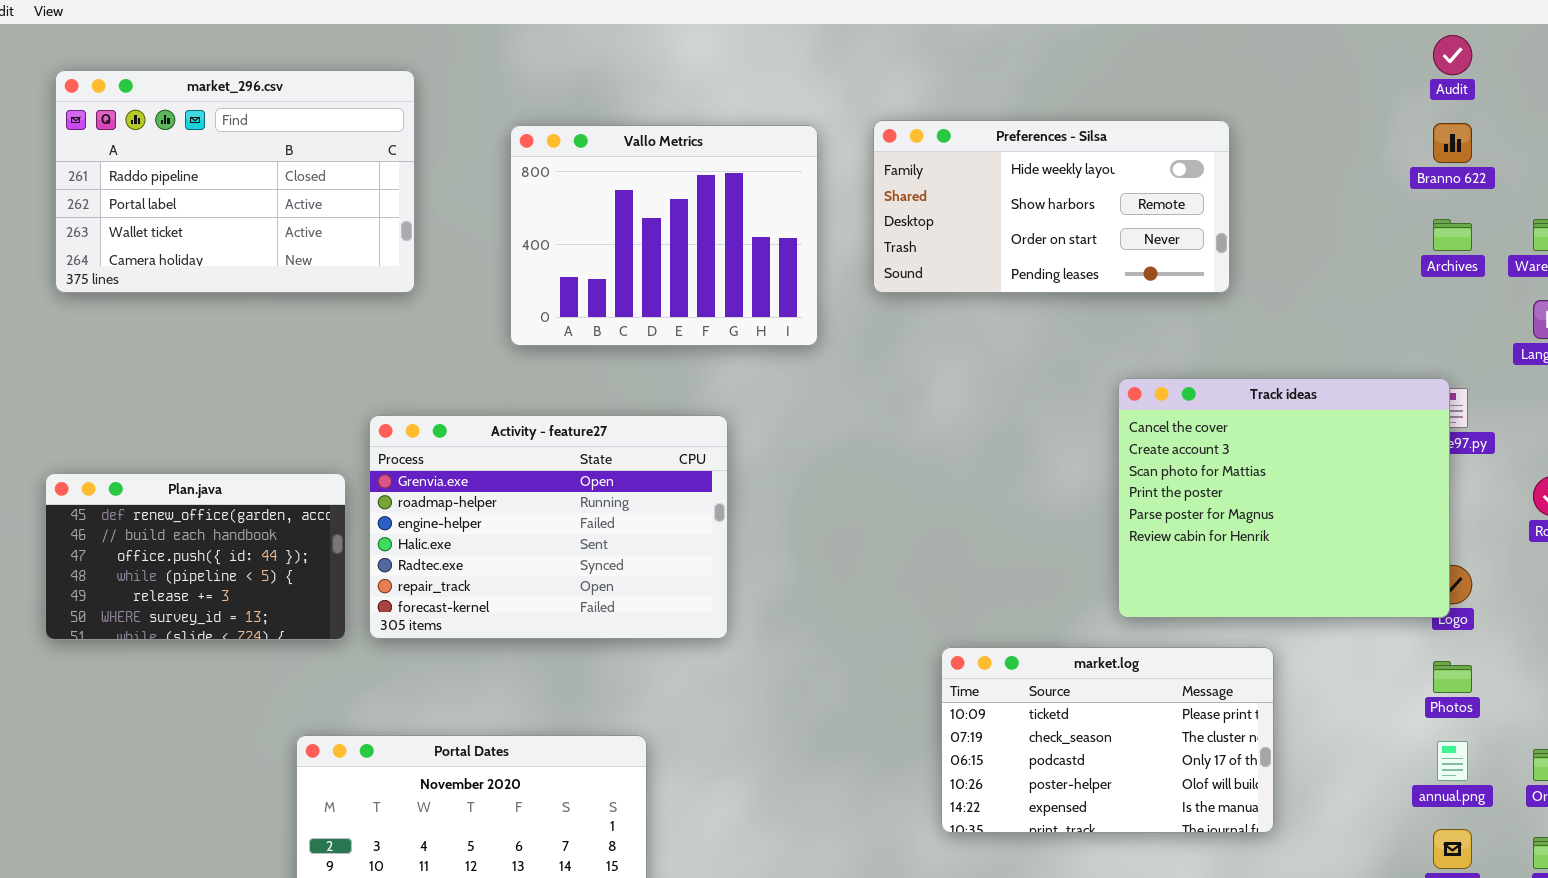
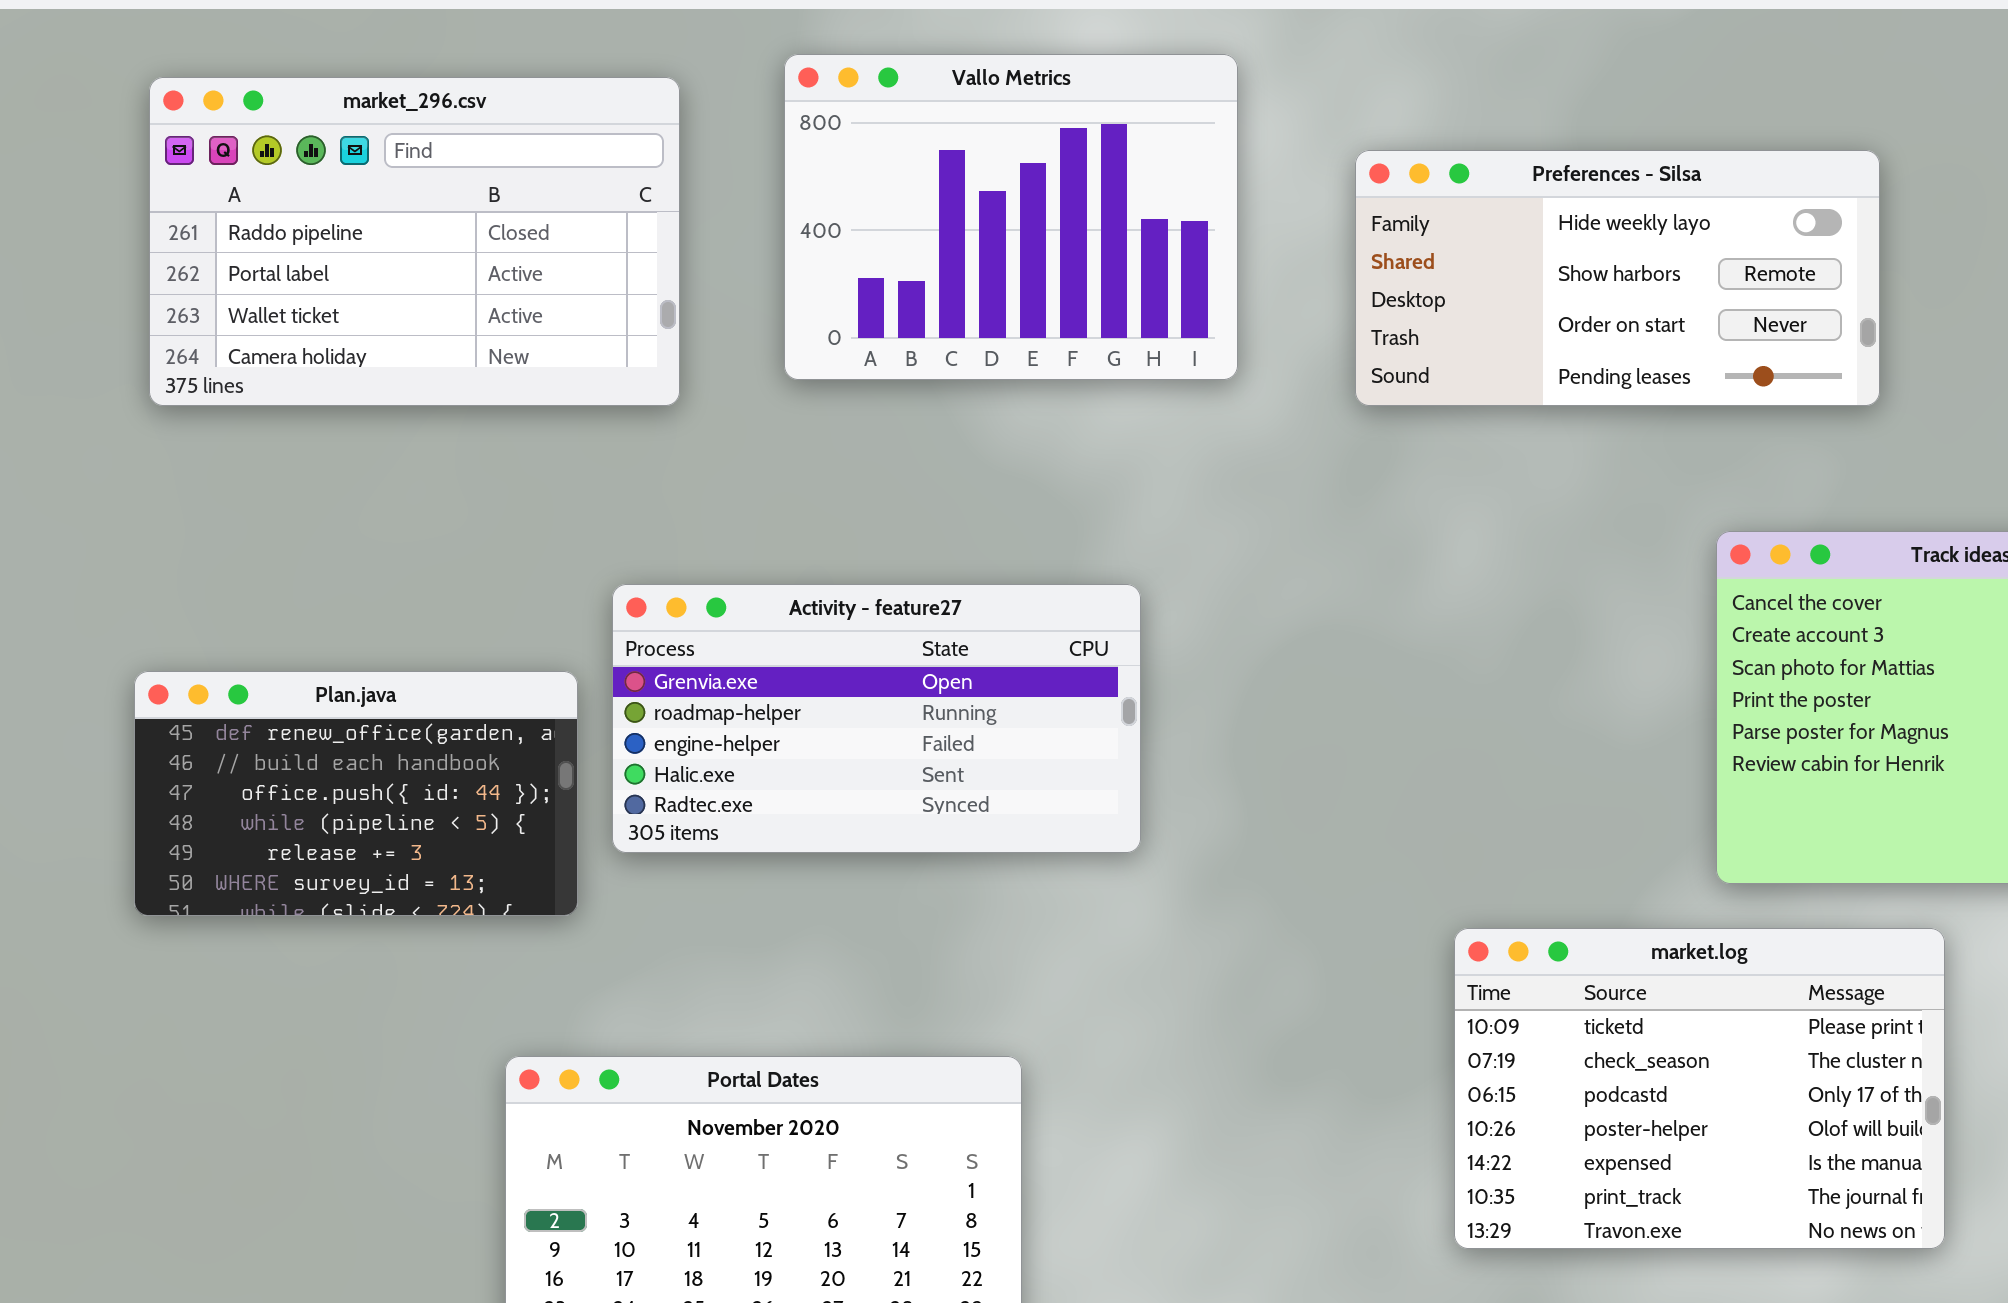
Vallo Metrics: [510,125,818,346] -> [784,54,1238,380], moved
Activity - feature27: [369,415,728,639] -> [612,584,1141,853], resized
market.log: [941,647,1274,833] -> [1454,928,1945,1249], resized

